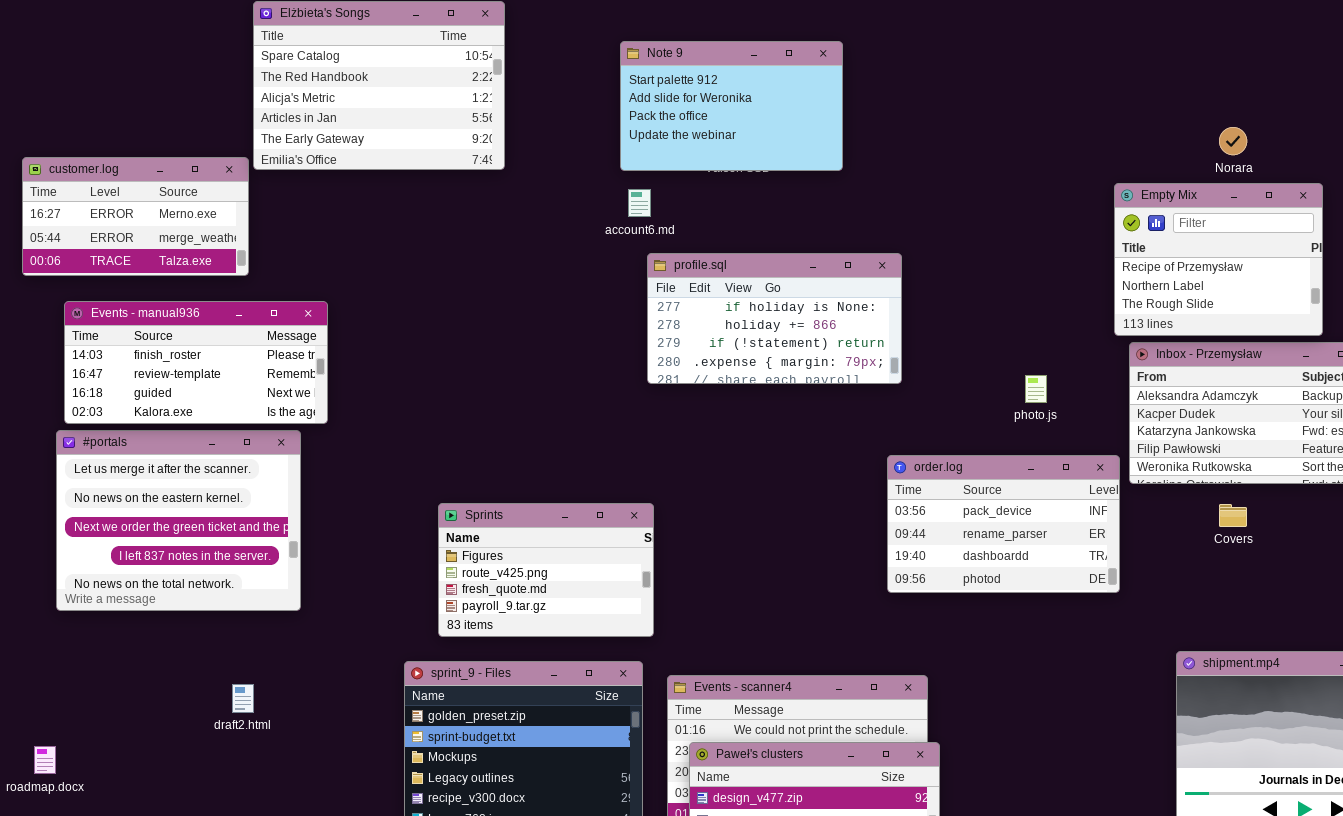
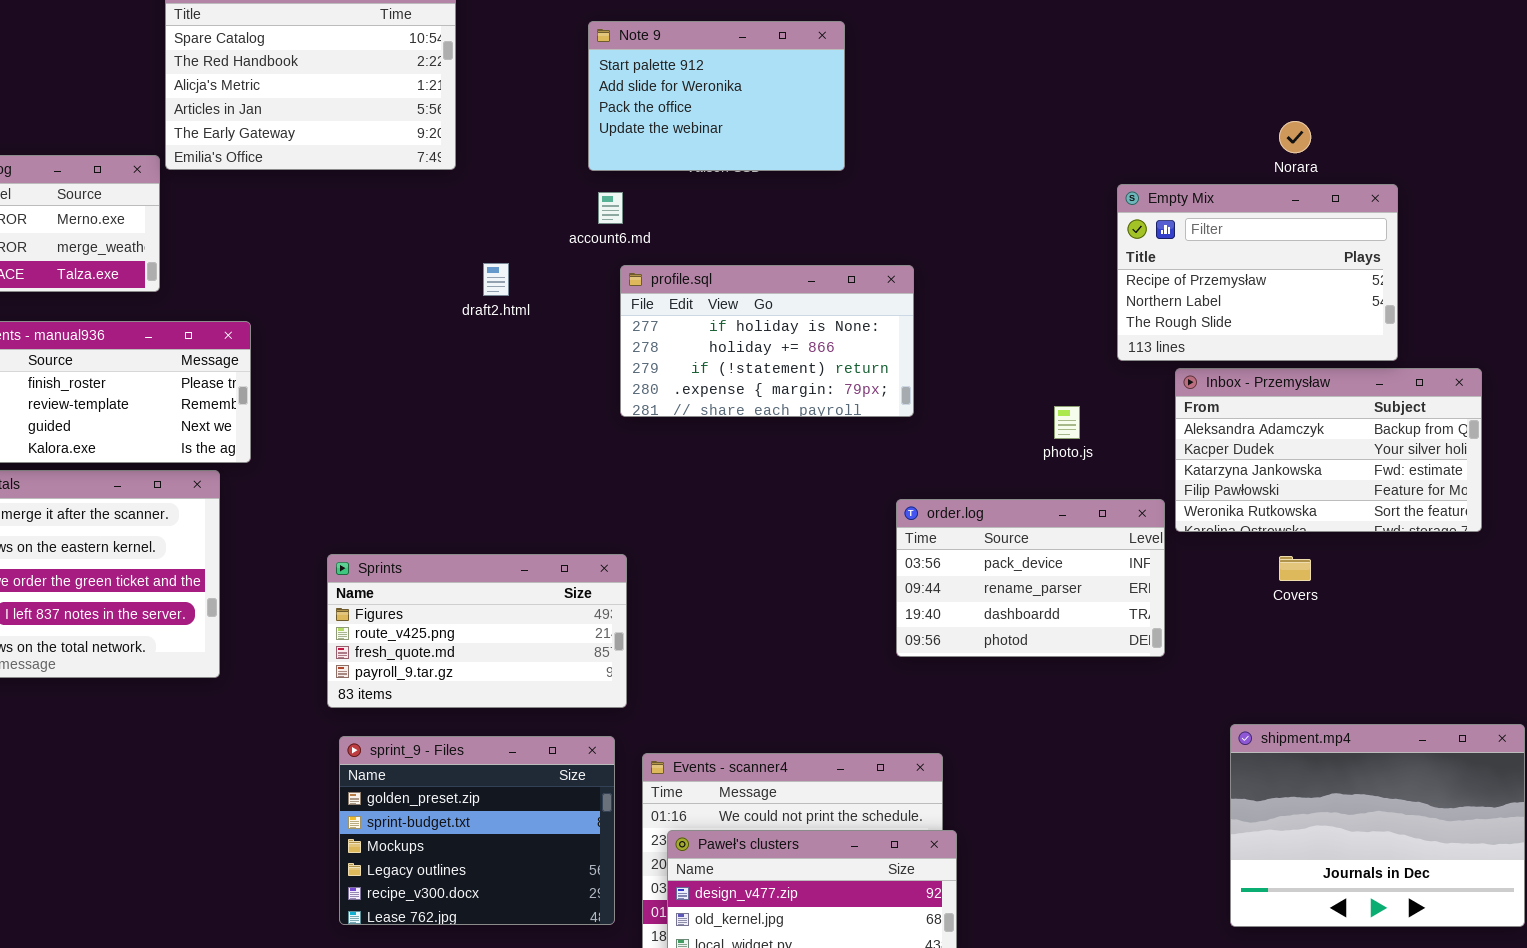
Empty Mix: [1114,183,1323,336] -> [1117,184,1398,361], resized
Sprints: [438,503,654,637] -> [327,554,627,708], resized
draft2.html: [232,684,254,713] -> [483,263,509,296], moved

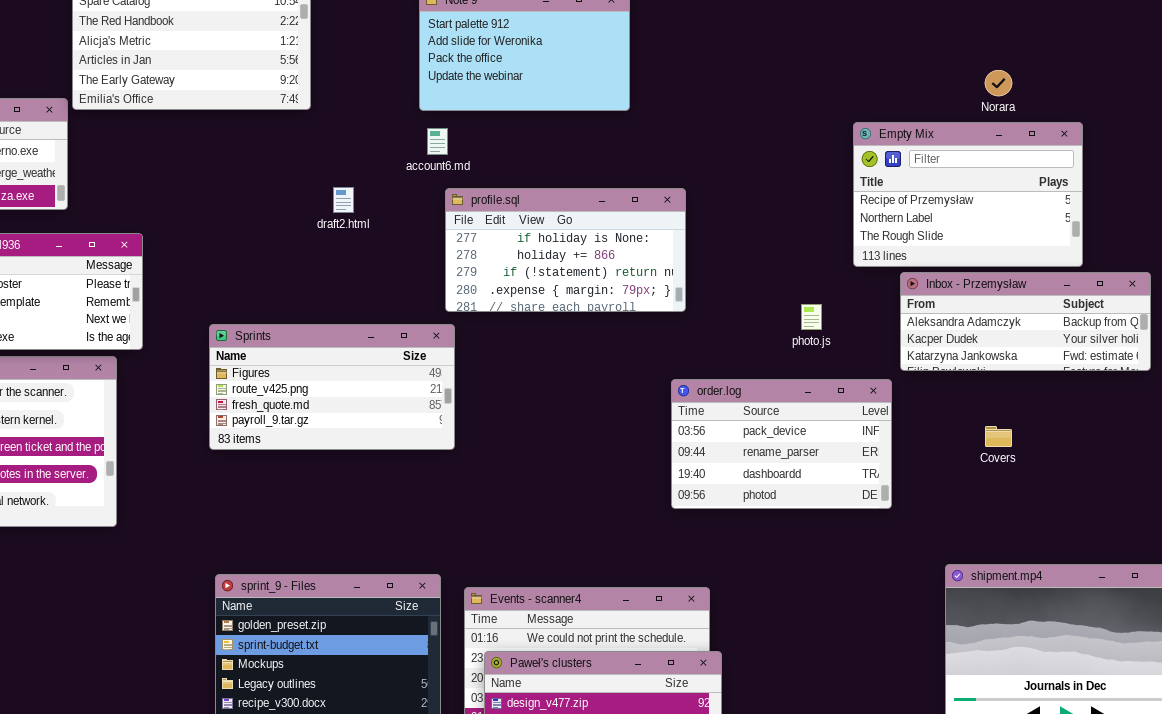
Inbox - Przemysław: [1175,368,1482,532] -> [900,272,1151,371], resized
Sprints: [327,554,627,708] -> [209,324,455,450], moved

